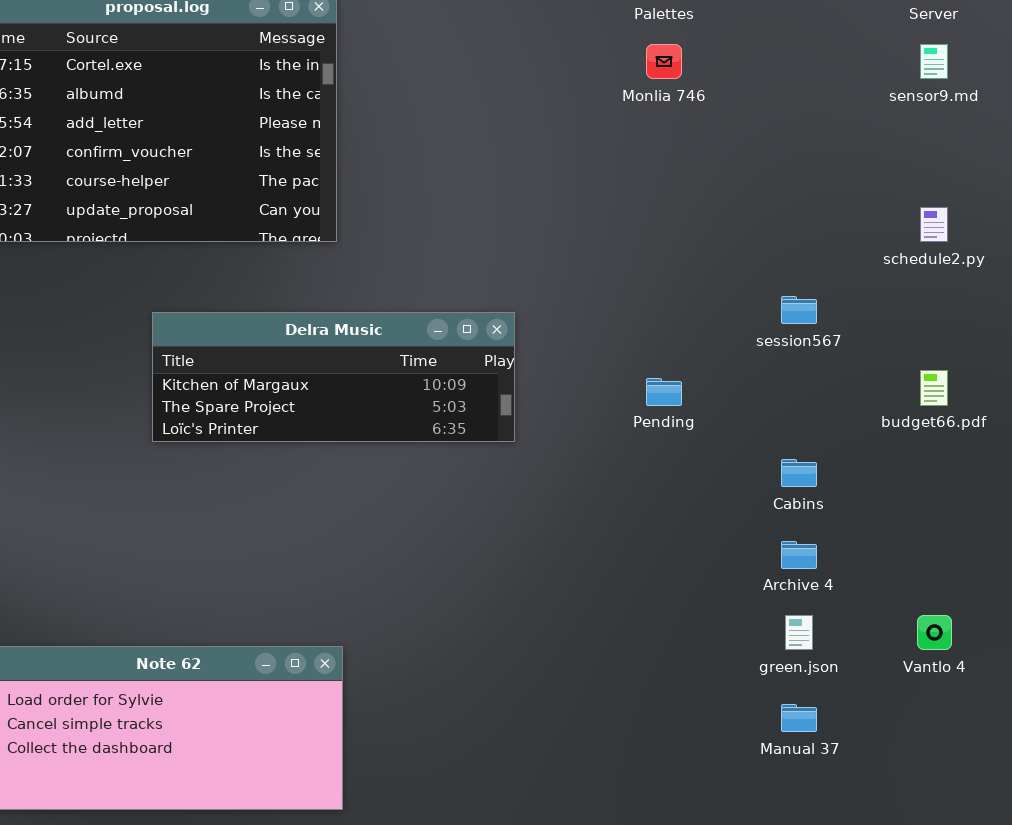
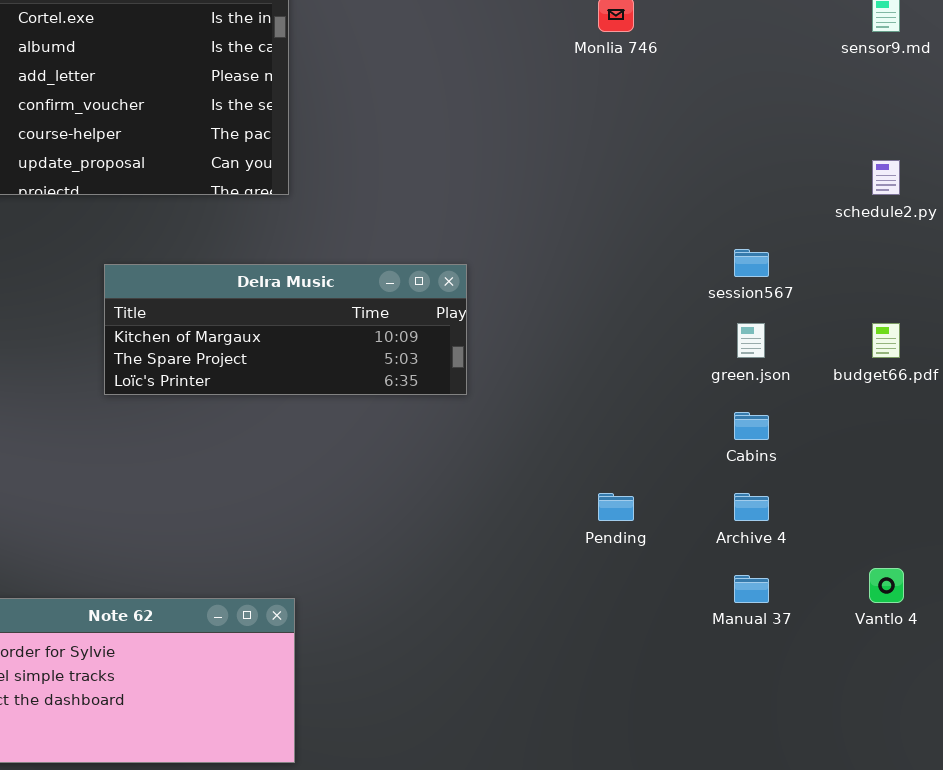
Pending: [646,378,682,406] -> [598,493,634,521], moved
green.json: [785,615,813,650] -> [737,323,765,358], moved
Manual 37: [781,704,817,732] -> [734,575,769,603], moved

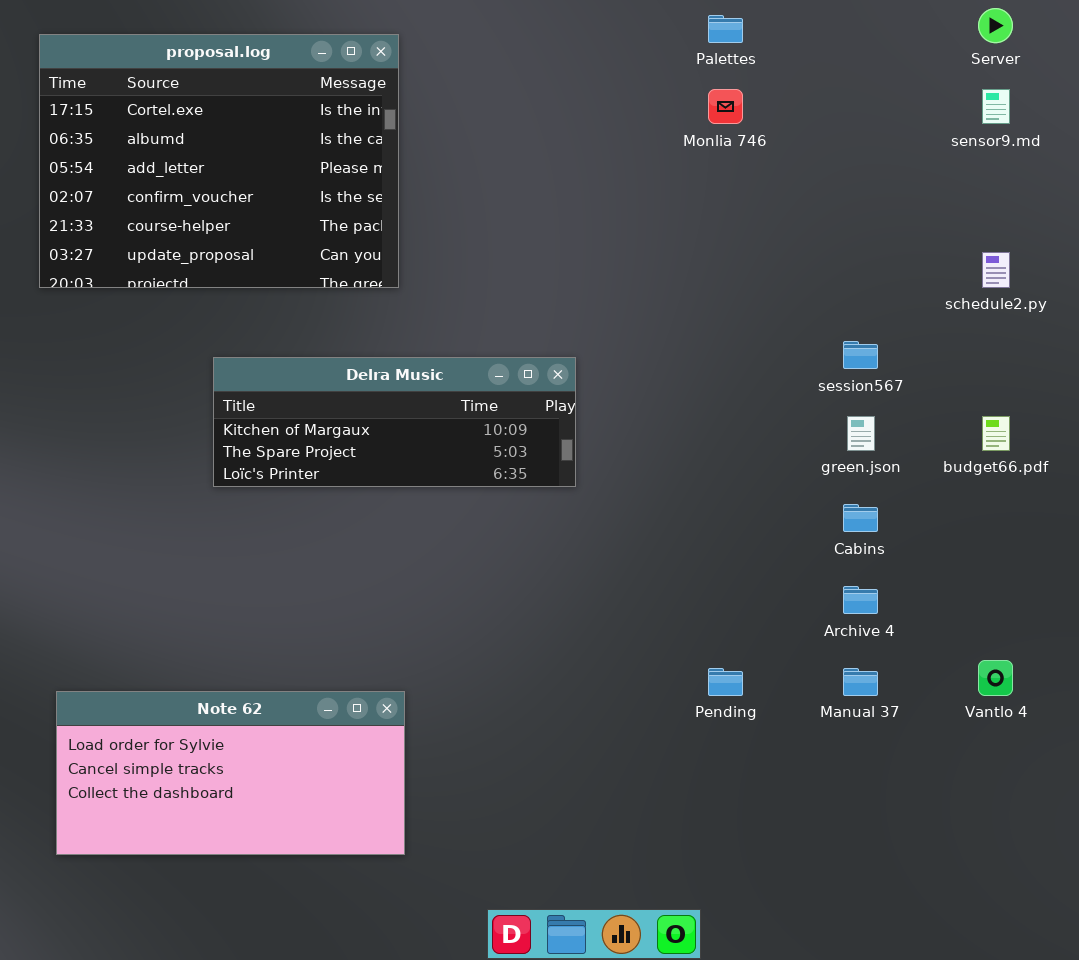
Pending: [598,493,634,521] -> [708,668,743,696], moved

